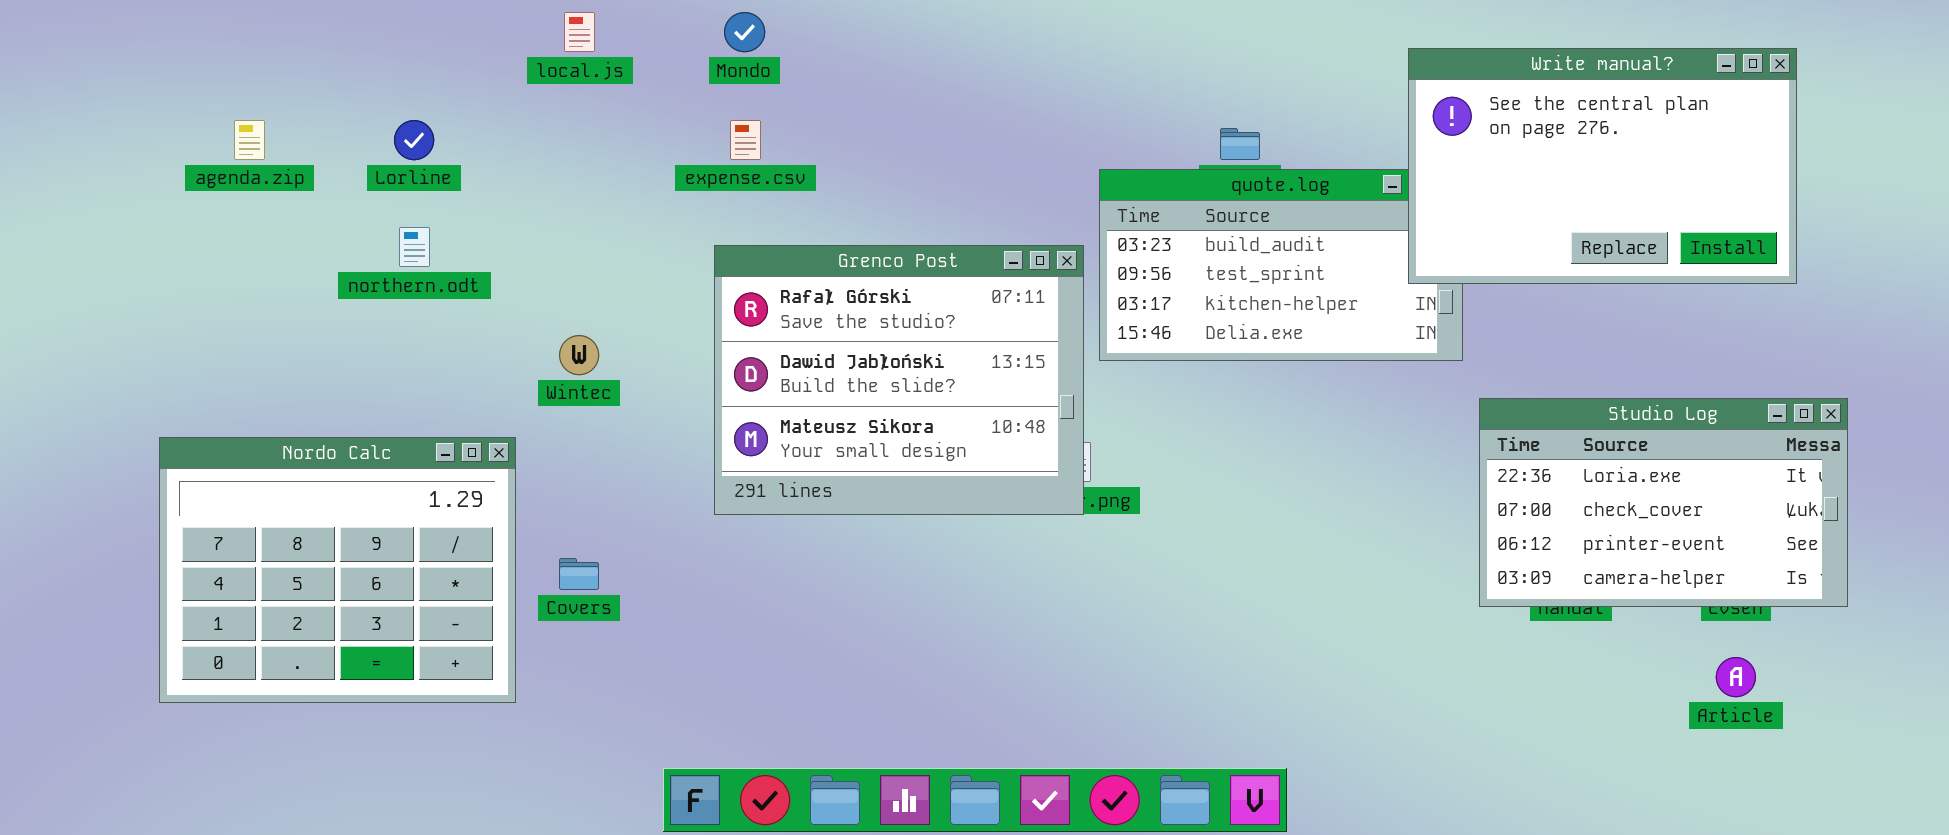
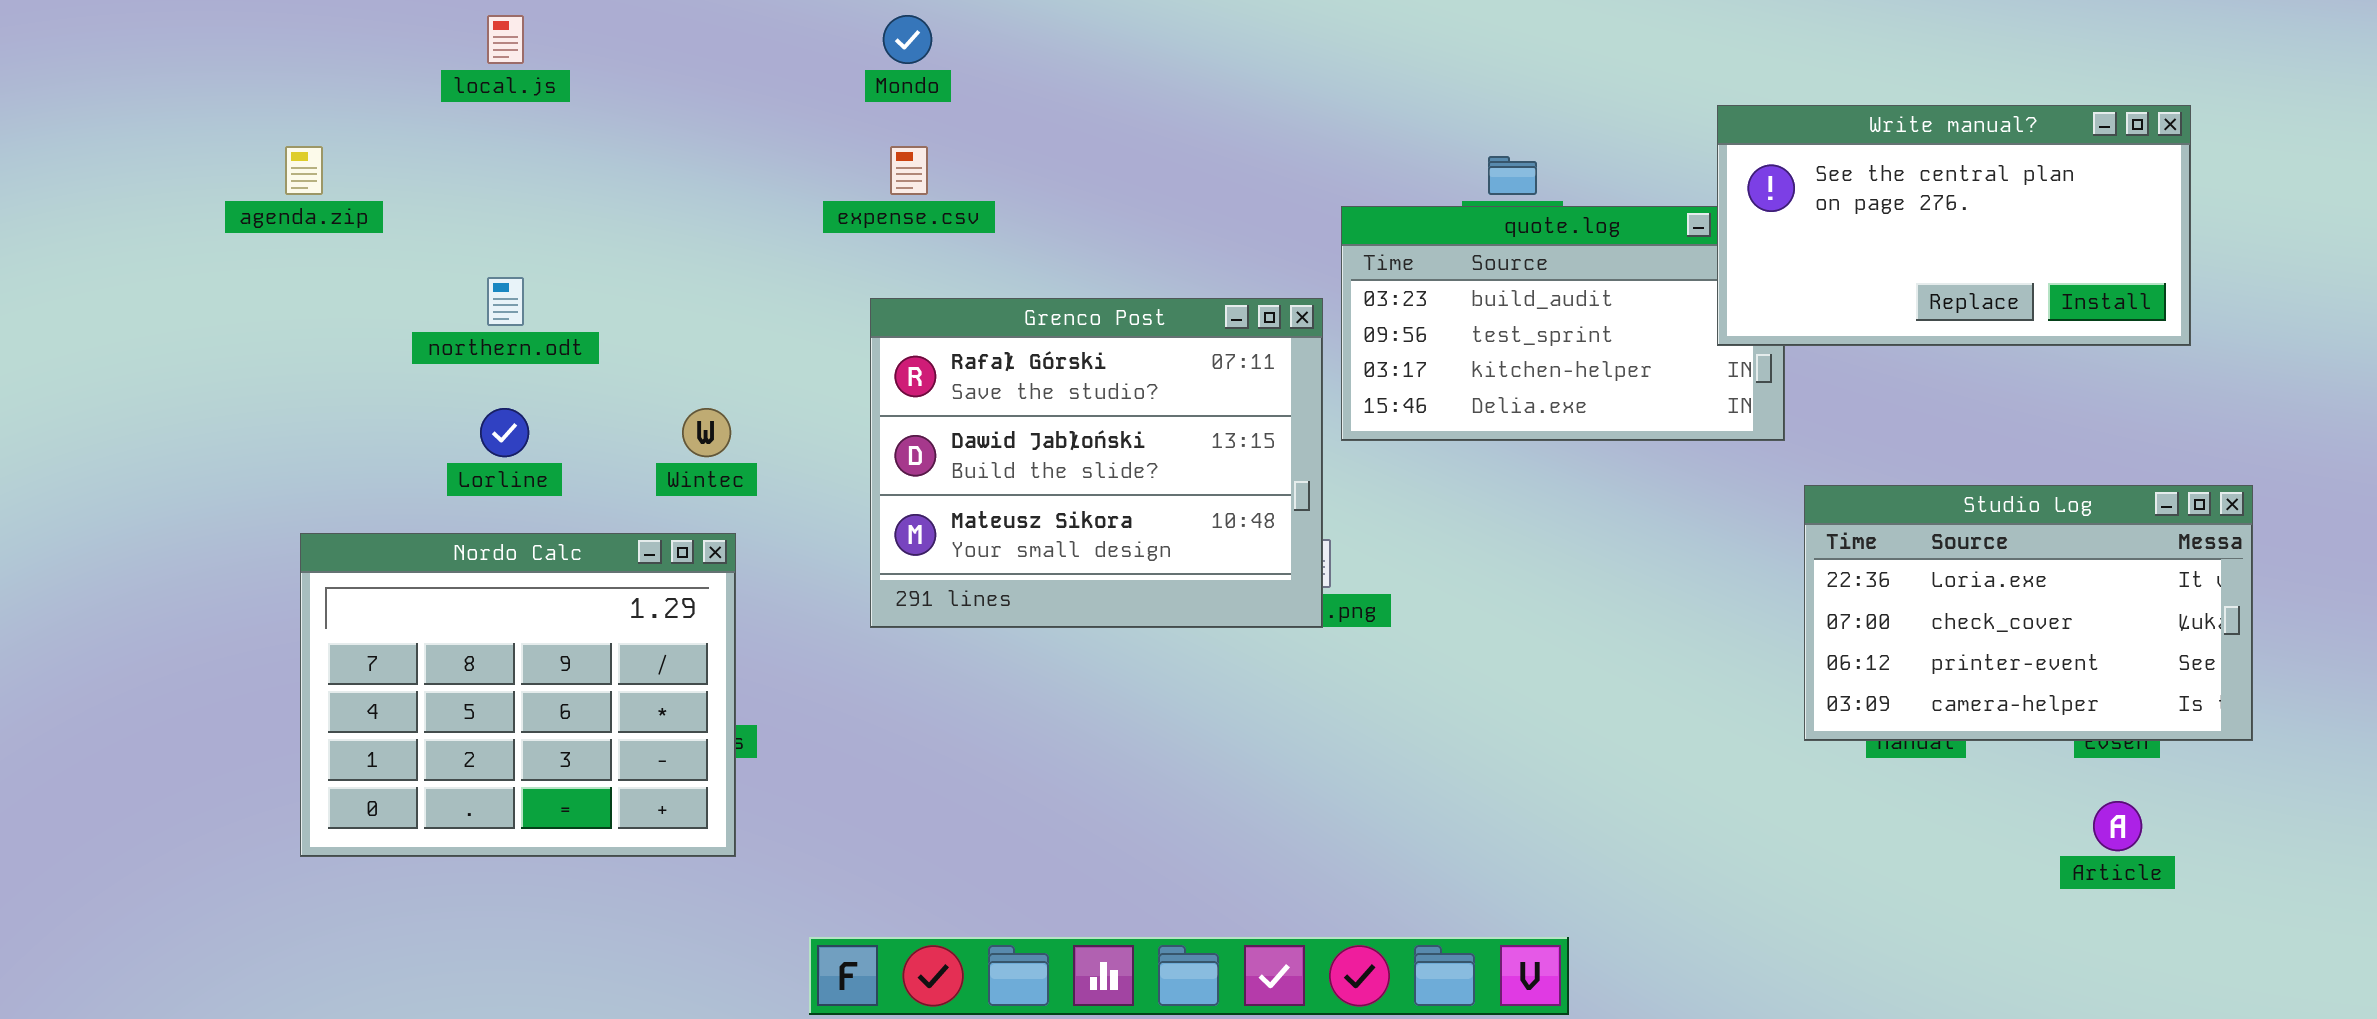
local.js: [564,12,595,52] -> [487,15,524,64], moved
Write manual?: [1408,48,1797,284] -> [1717,105,2191,346], resized
Lorline: [394,120,434,160] -> [480,408,529,457], moved
Nordo Calc: [159,437,516,703] -> [300,533,736,857], moved

